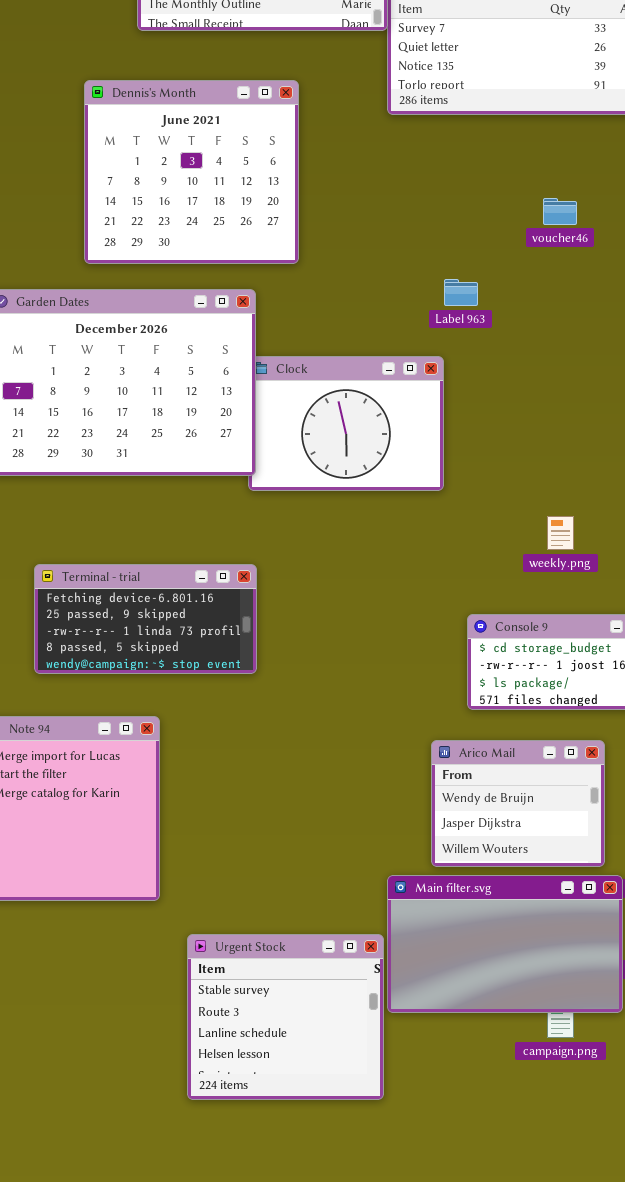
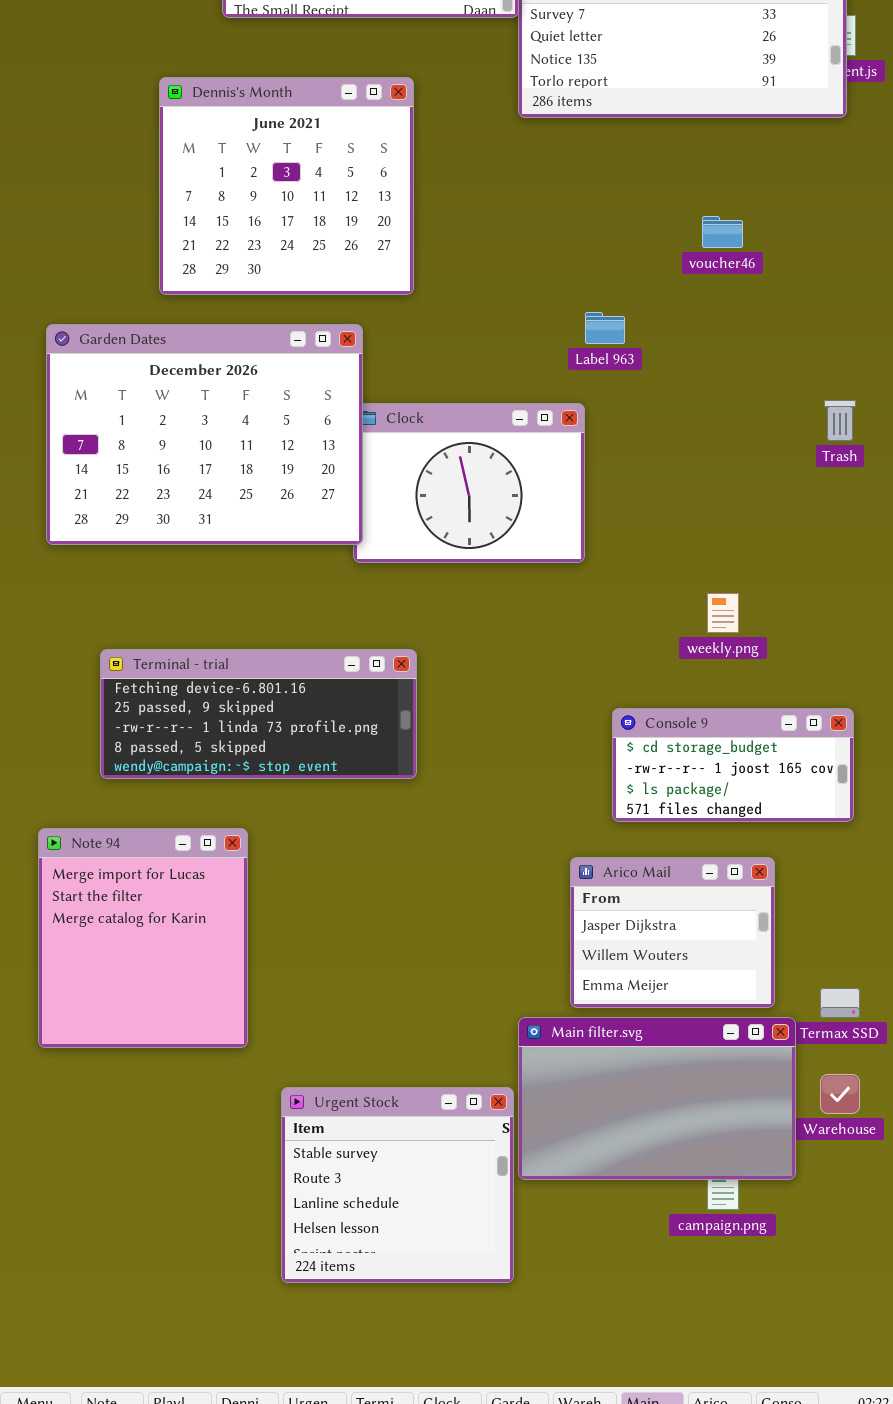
Terminal - trial: [34,564,257,674] -> [100,649,417,779], resized
Arico Mail: [431,740,605,867] -> [570,857,775,1008], scrolled down 1 row

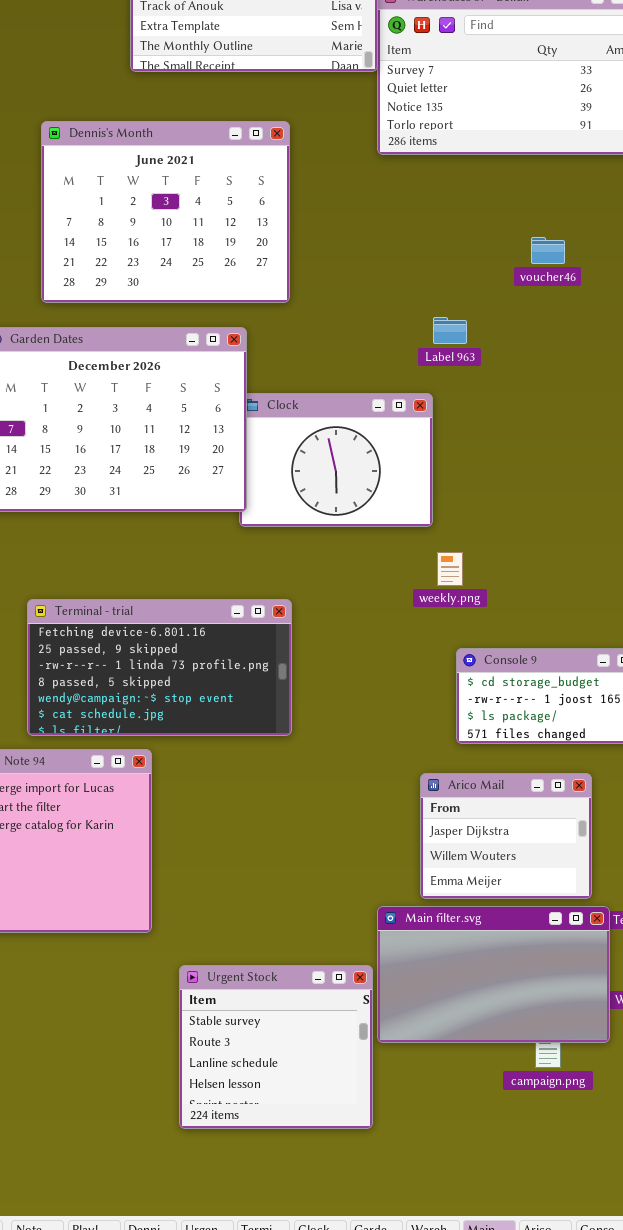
Dennis's Month: [159,77,414,295] -> [41,121,290,303], resized
weekly.png: [707,593,739,633] -> [437,552,463,586], moved
Terminal - trial: [100,649,417,779] -> [27,599,292,736], resized

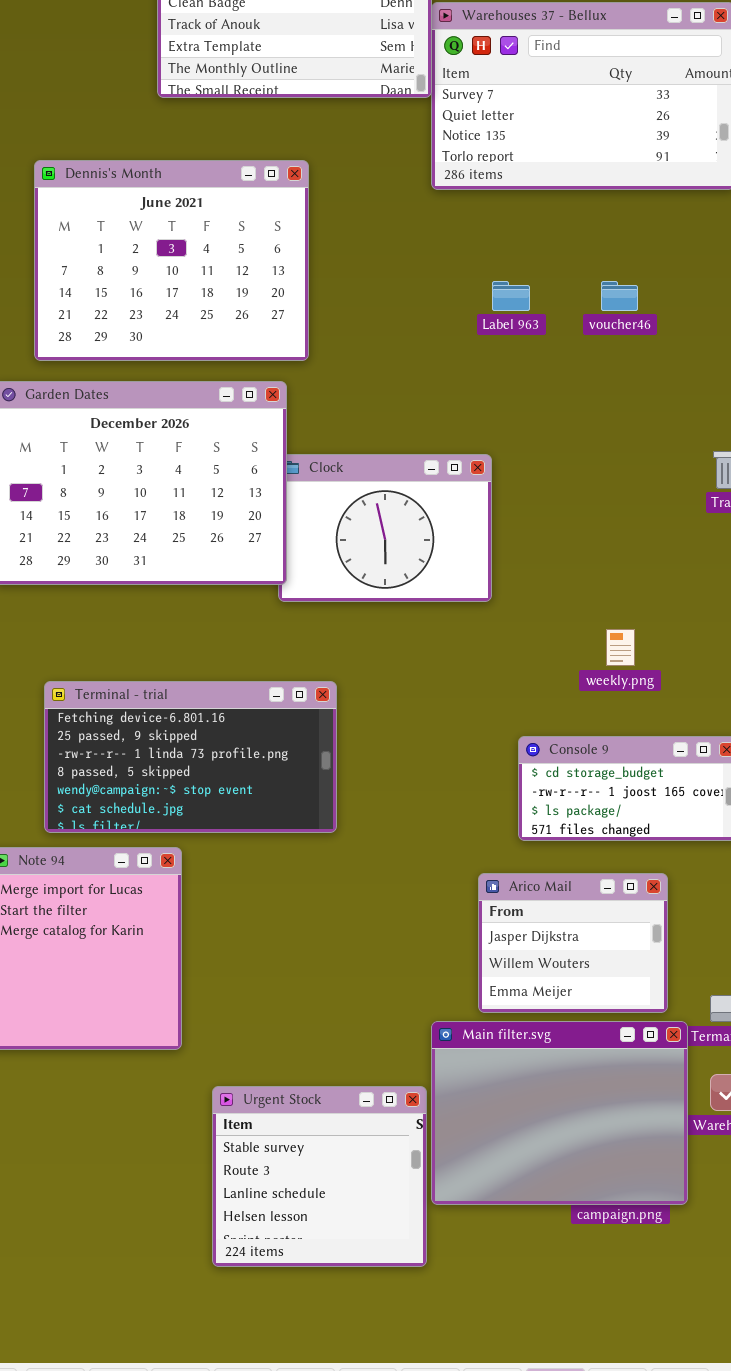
Dennis's Month: [41,121,290,303] -> [34,160,309,361], moved
Label 963: [433,317,467,344] -> [492,281,530,311], moved
weekly.png: [437,552,463,586] -> [606,629,635,666], moved
Main filter.svg: [377,906,610,1043] -> [431,1021,688,1205], resized

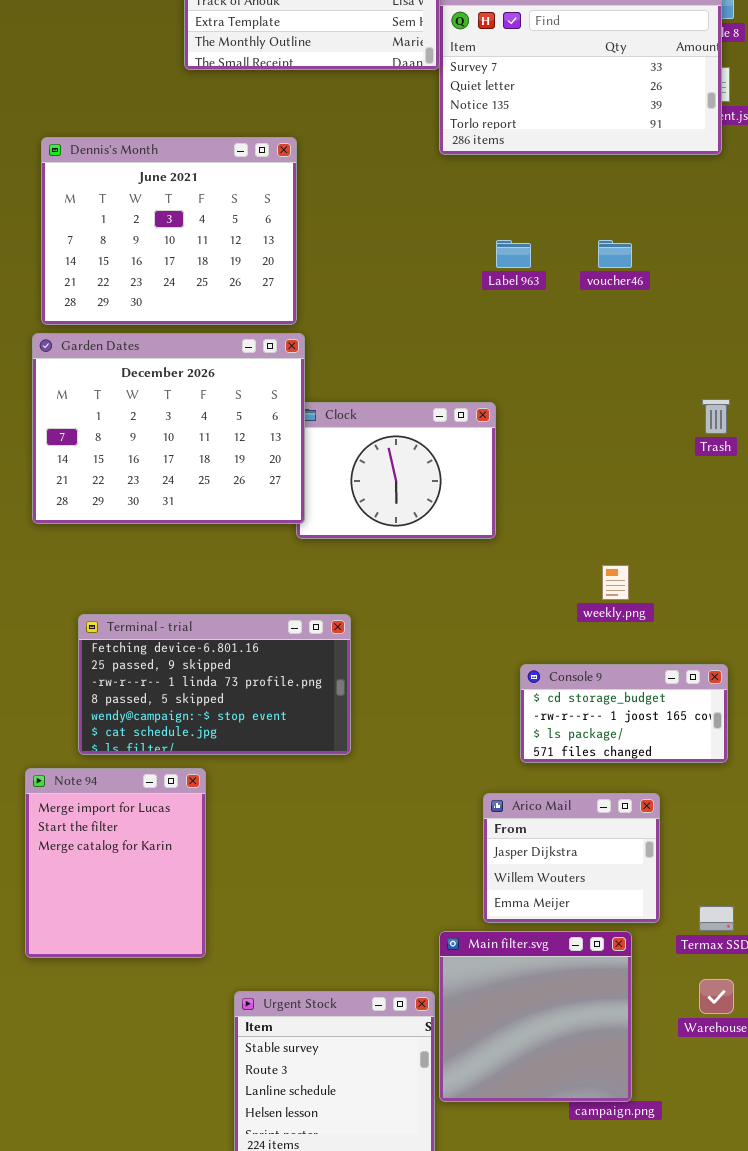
Dennis's Month: [34,160,309,361] -> [41,137,297,325], moved
Main filter.svg: [431,1021,688,1205] -> [439,931,632,1102], resized

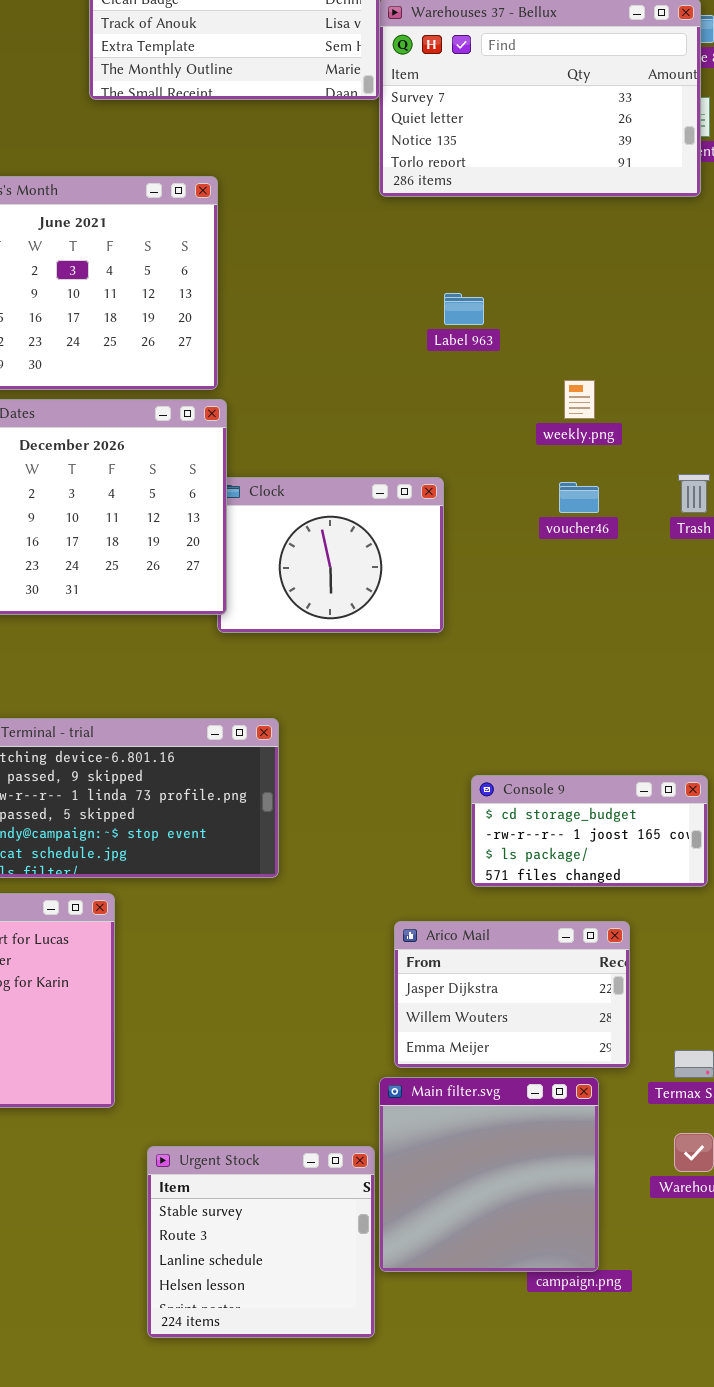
voucher46: [598,240,632,268] -> [559,482,599,513], moved
weekly.png: [602,565,629,600] -> [564,380,595,419], moved
Arico Mail: [483,793,660,923] -> [394,921,630,1068], resized

